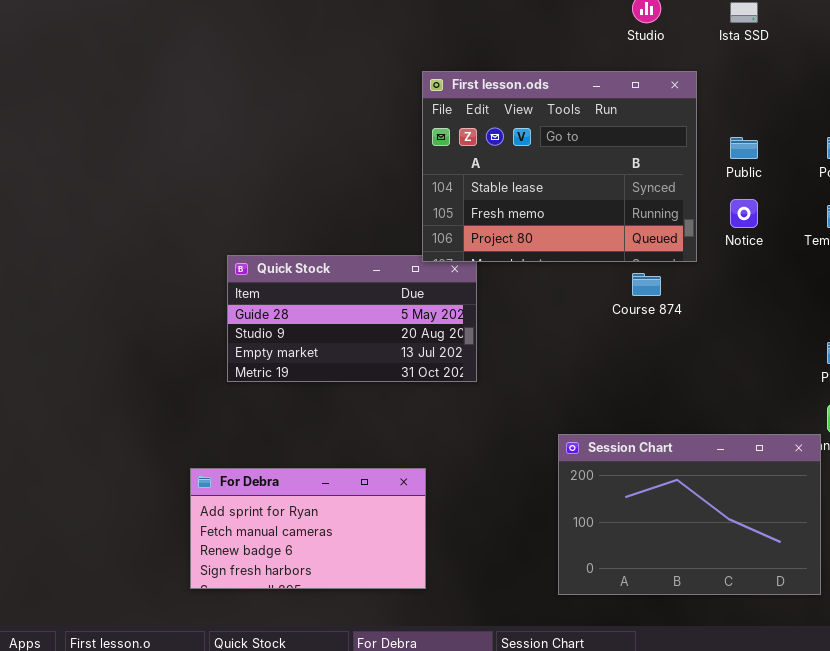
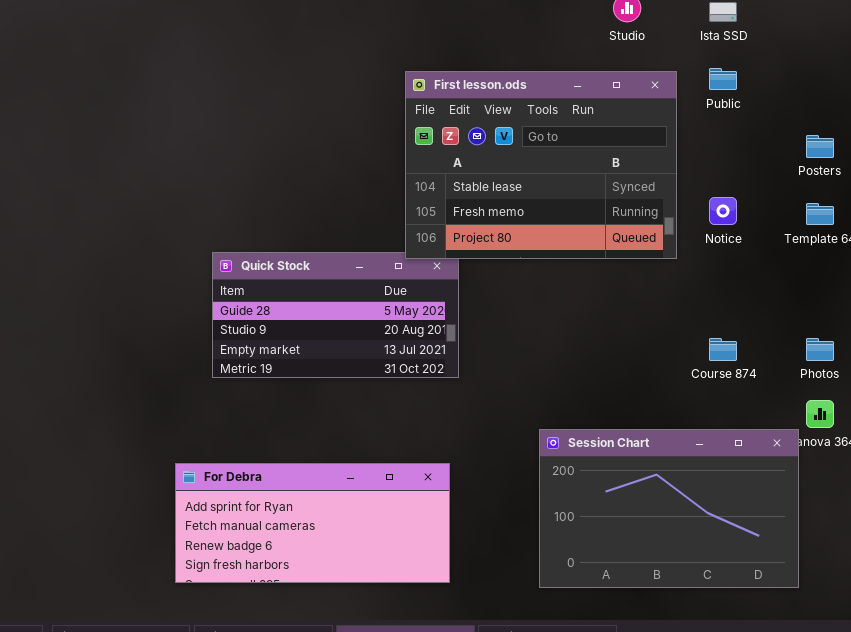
Public: [730,137,758,159] -> [709,68,737,90], moved
Course 874: [632,273,661,296] -> [709,338,737,361], moved
For Debra: [190,468,426,589] -> [175,463,450,583], resized

